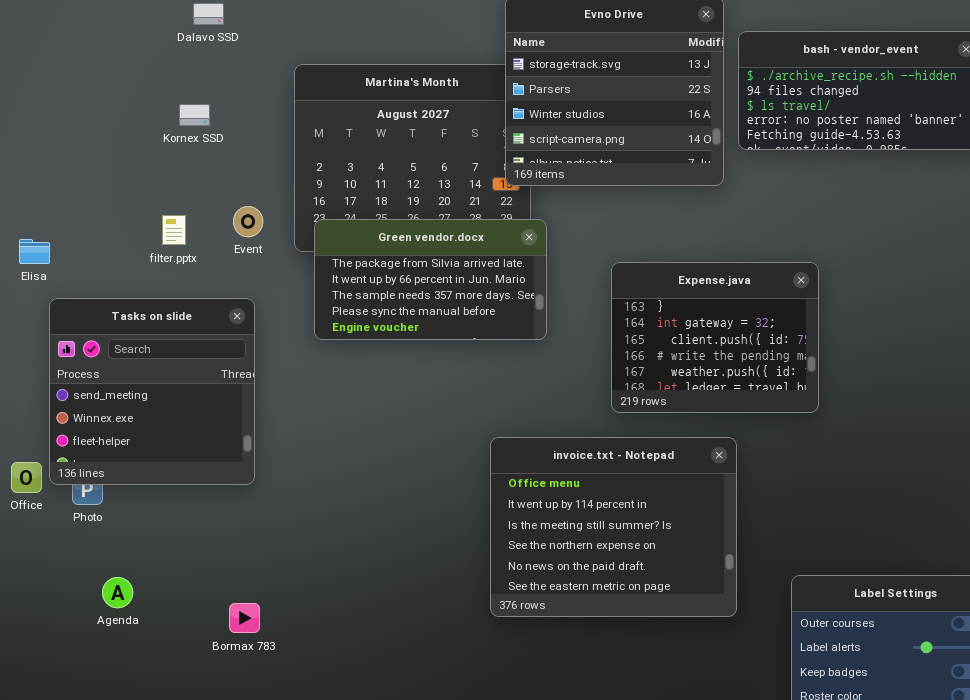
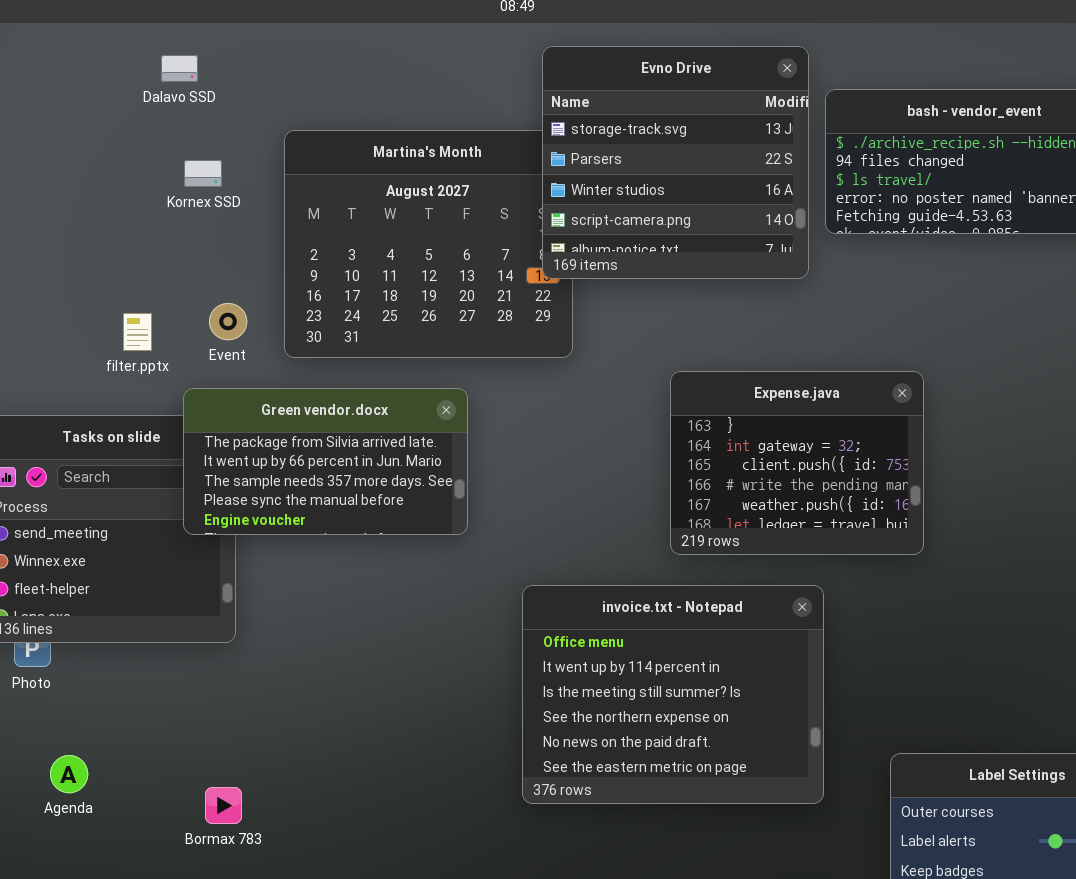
Kornex SSD: [179,104,210,126] -> [184,160,222,187], moved
Green vendor.docx: [314,219,547,340] -> [183,388,468,535], moved

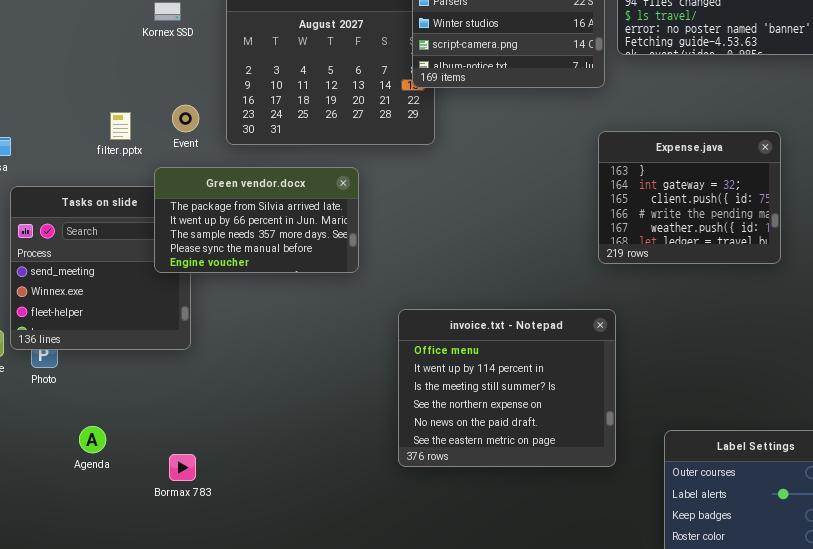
Expense.java: [670,371,924,555] -> [598,131,781,264], moved
Agenda: [50,755,88,793] -> [79,426,106,453], moved

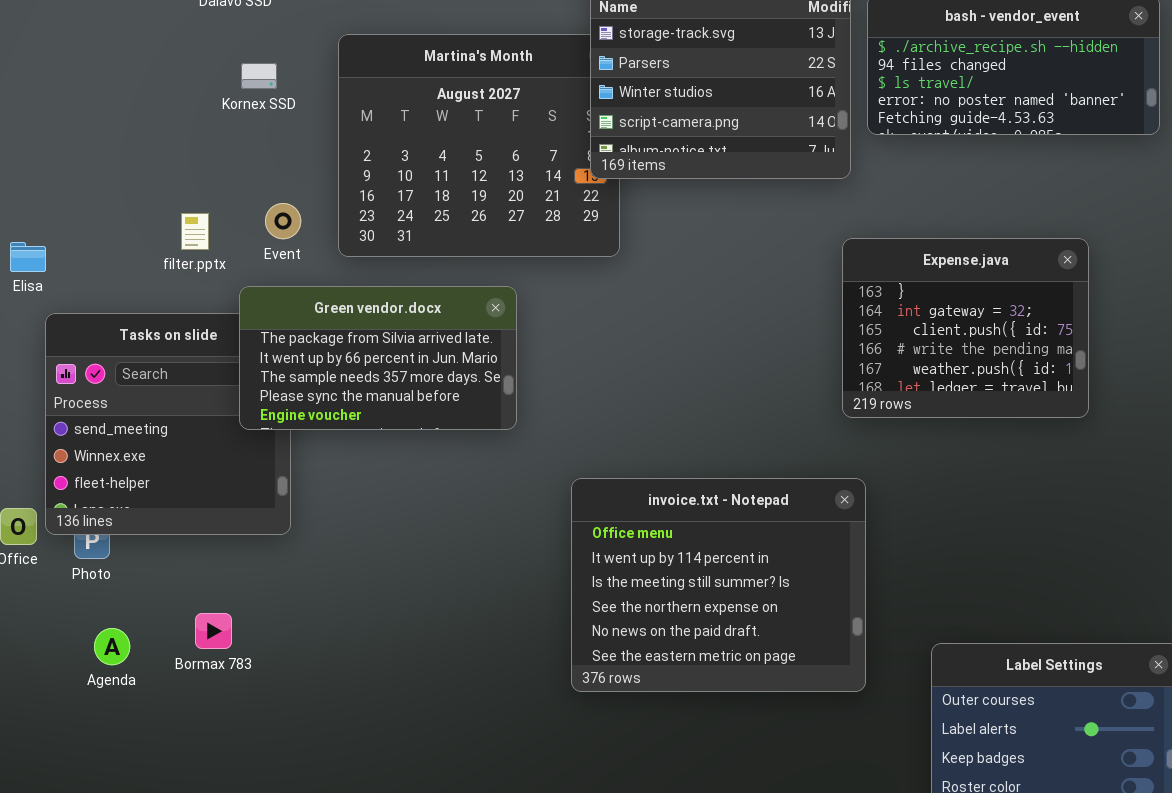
Agenda: [79,426,106,453] -> [94,628,130,665], moved
Bormax 783: [169,454,196,481] -> [195,613,232,649], moved

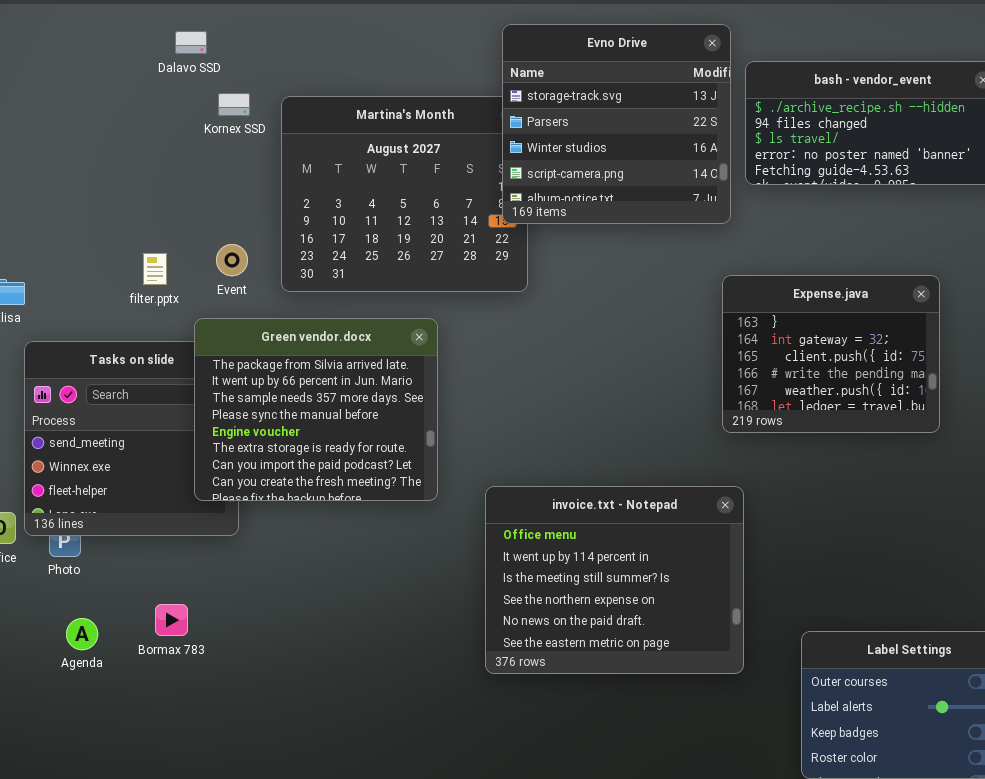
Kornex SSD: [241,63,277,89] -> [218,93,250,116], moved
Green vendor.docx: [239,286,517,430] -> [194,318,438,501], resized

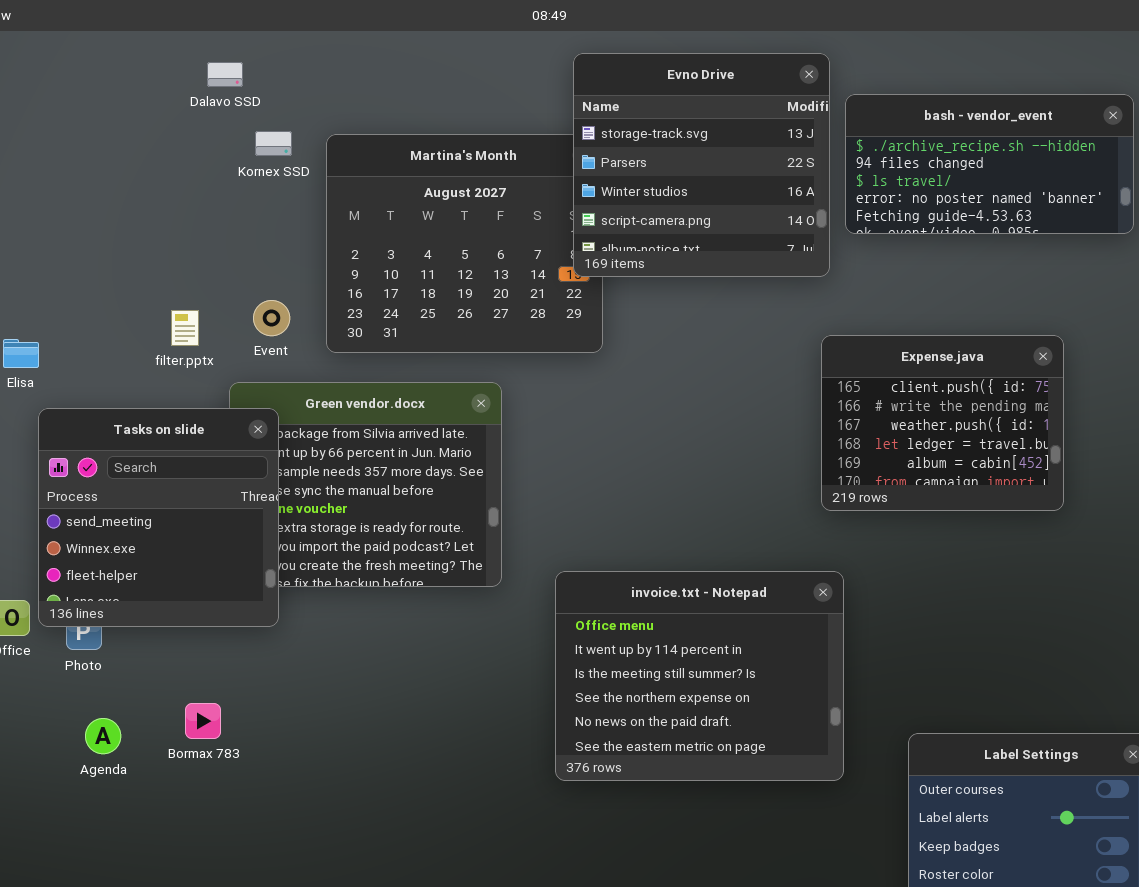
Expense.java: [722,275,940,433] -> [821,335,1064,511], scrolled down 2 rows
Tasks on slide: [24,341,239,536] -> [38,408,279,627], raised

